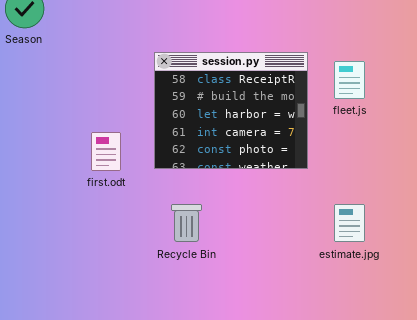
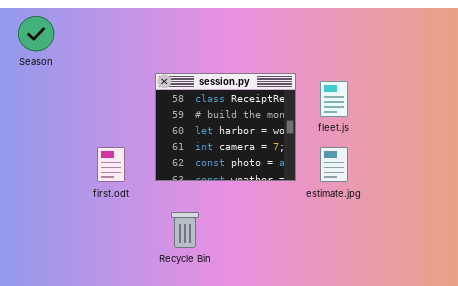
estimate.jpg: [334,204,365,242] -> [320,147,348,182], moved

